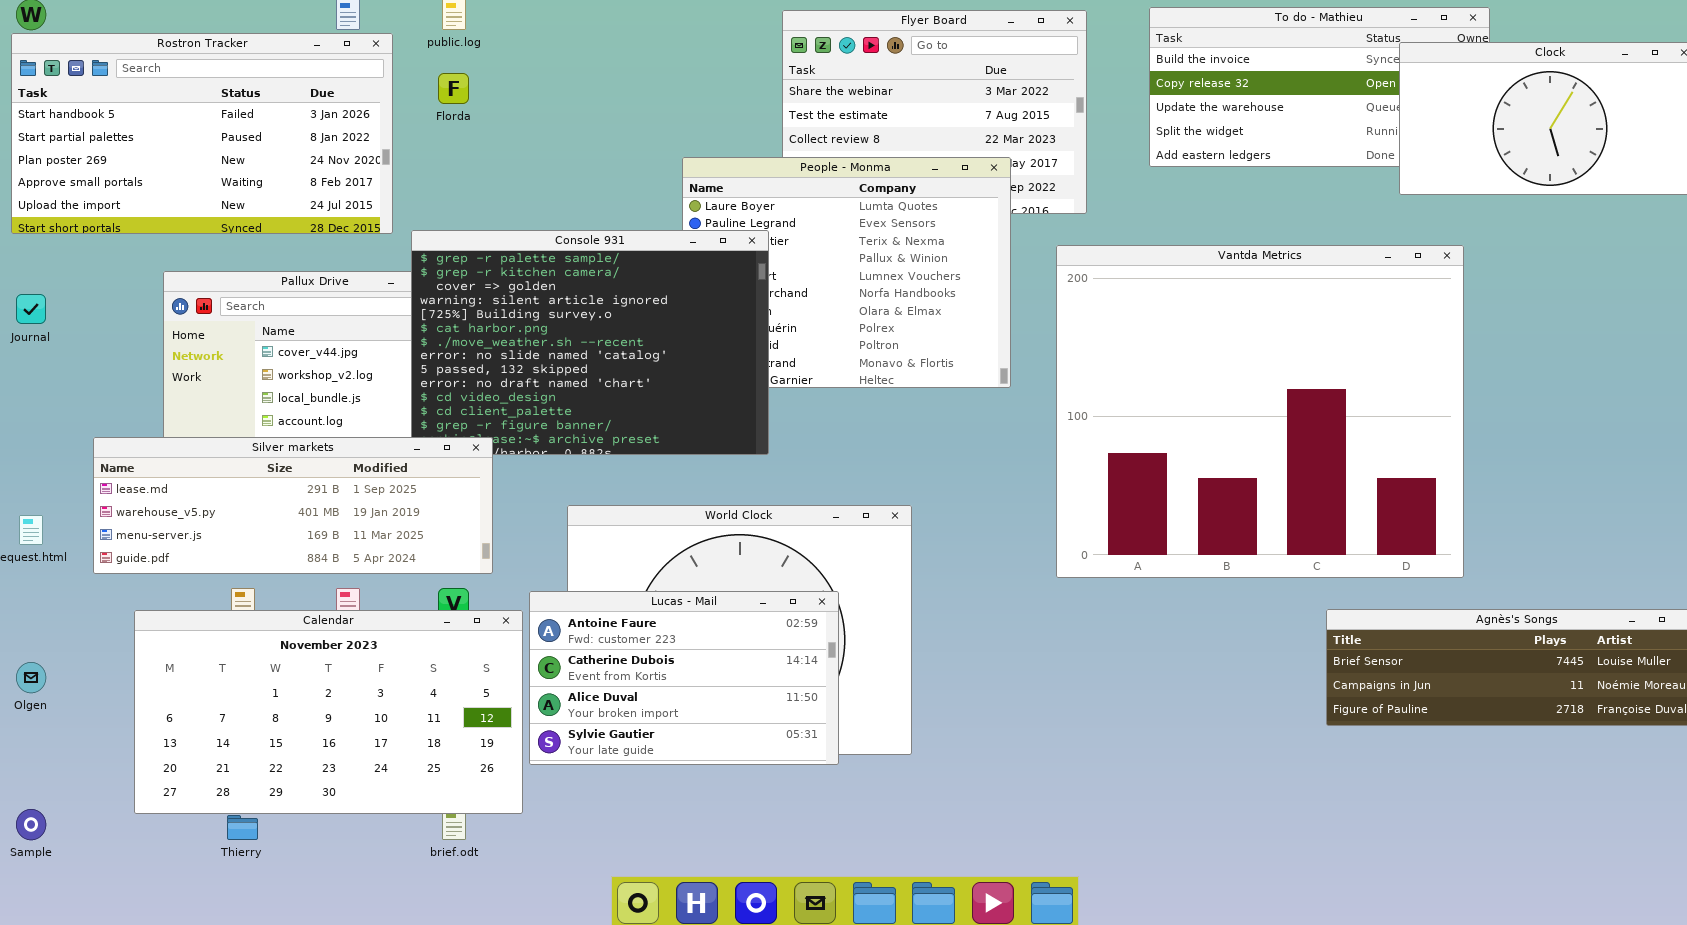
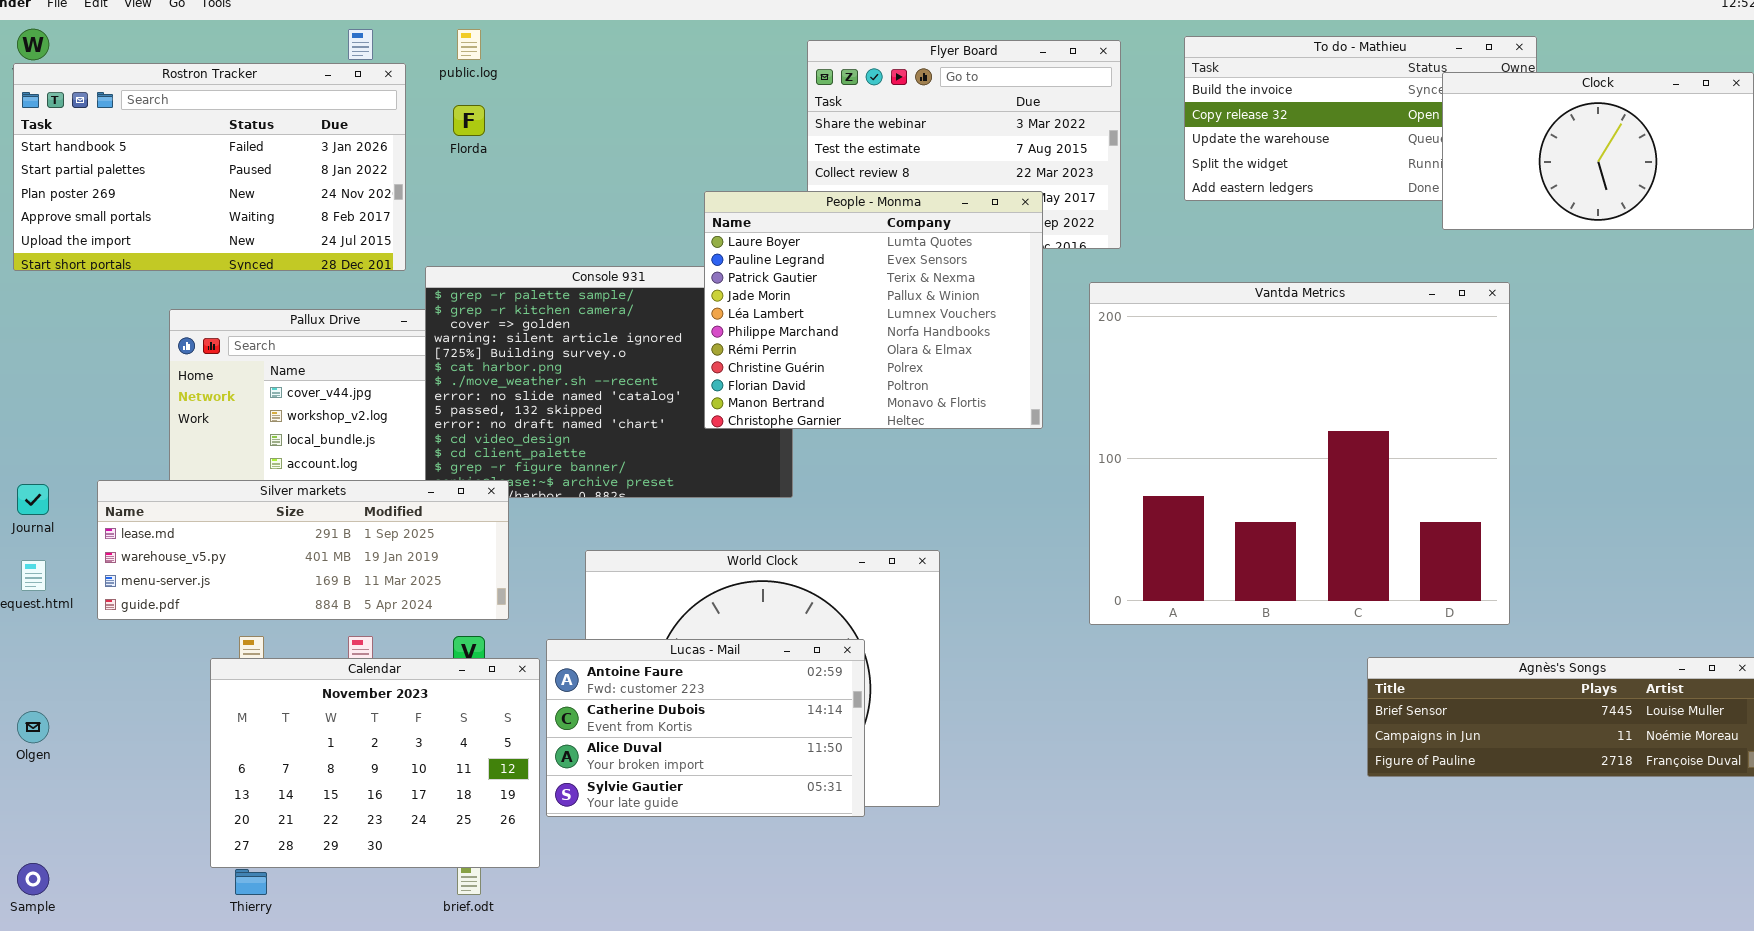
People - Monma: [682,157,1011,388] -> [704,191,1043,429], raised
Journal: [16,294,46,324] -> [17,484,49,515], moved
Calendar: [134,610,523,814] -> [210,658,540,868], resized

